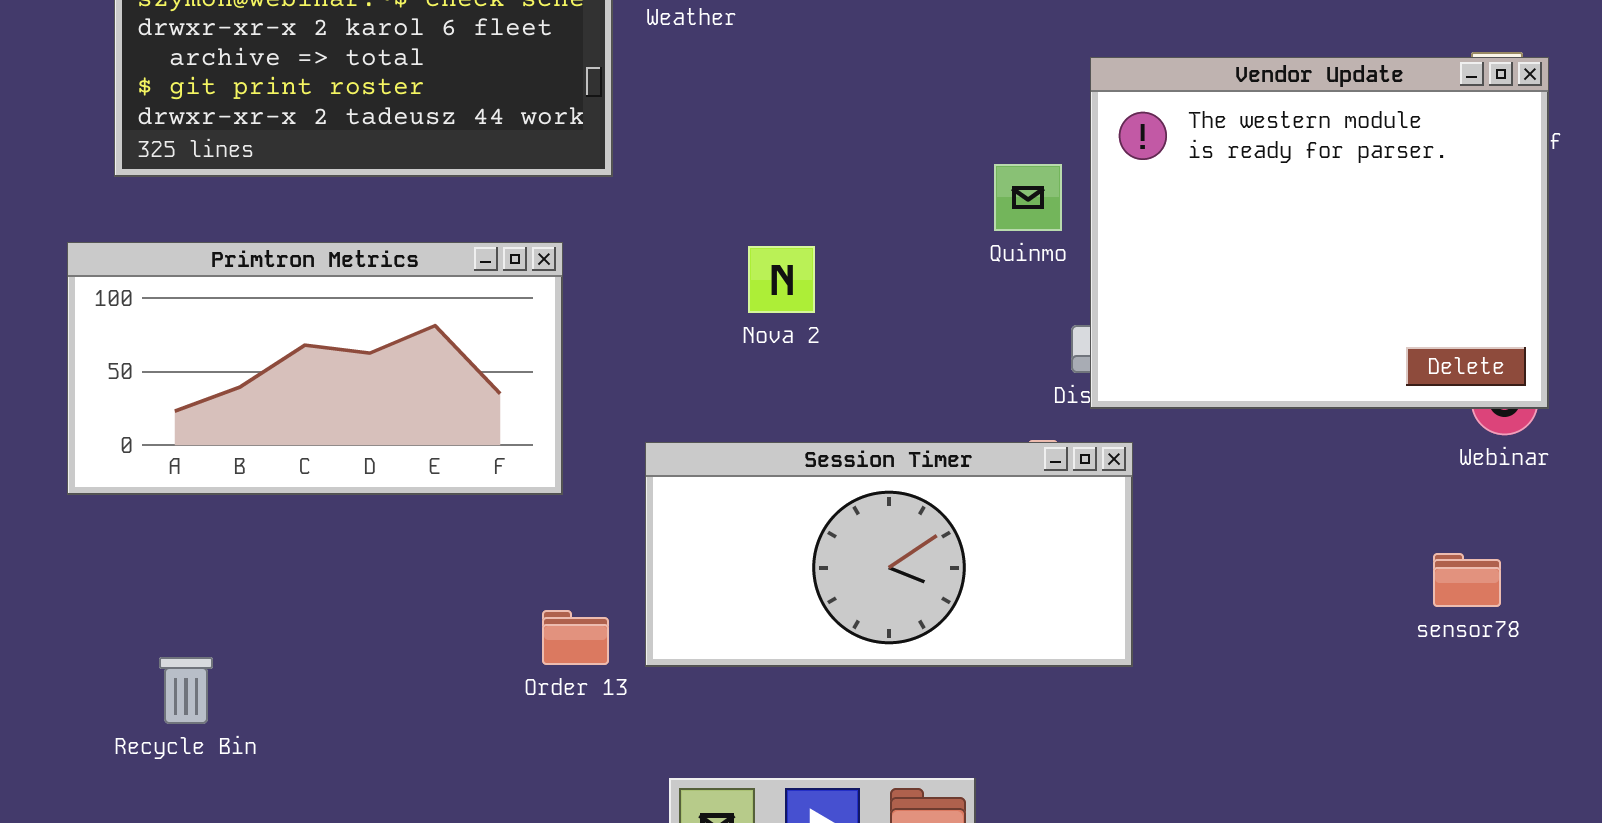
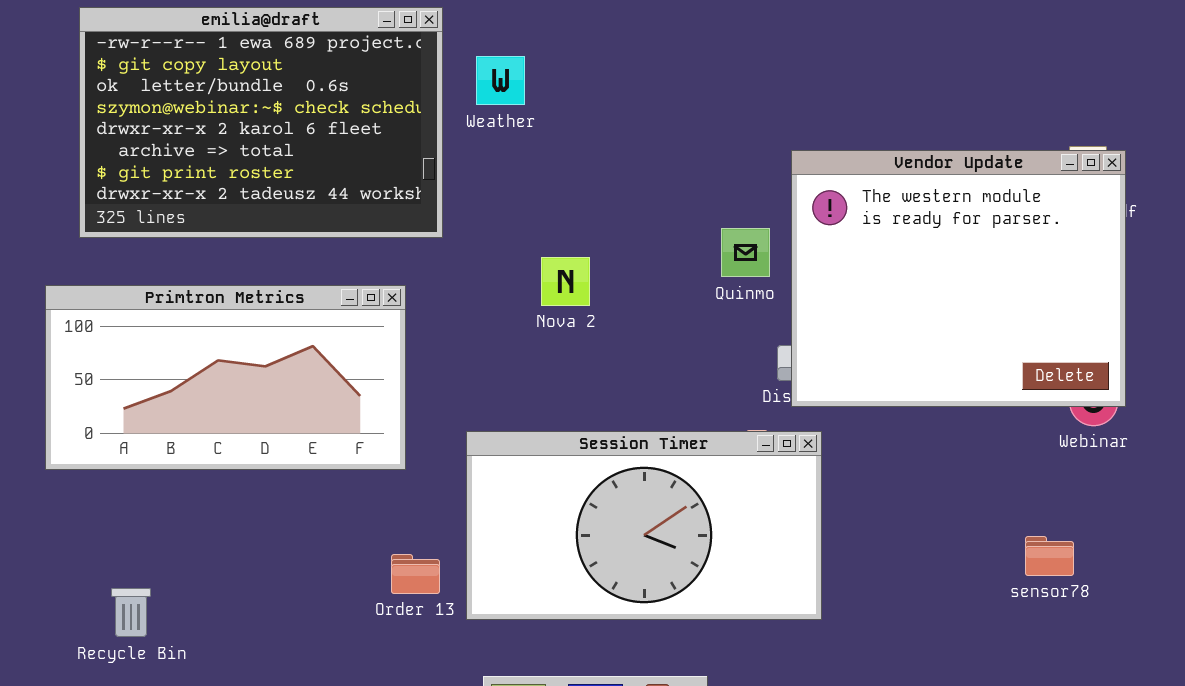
Nova 2: [748,246,815,313] -> [541,257,590,306], moved
Session Timer: [645,442,1133,667] -> [466,431,822,620], resized
sensor78: [1433,553,1501,607] -> [1025,536,1074,576], moved

